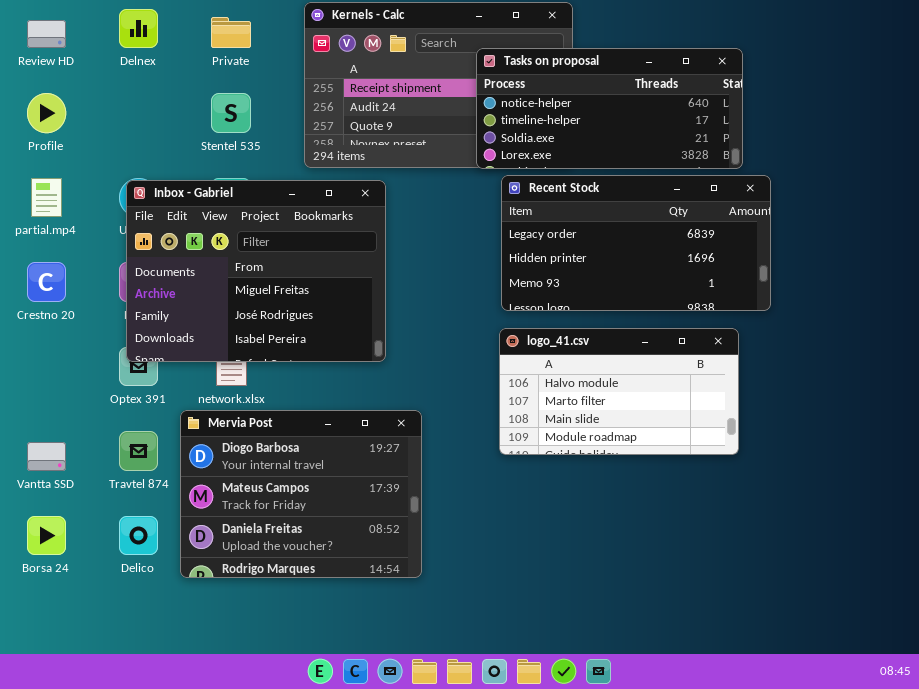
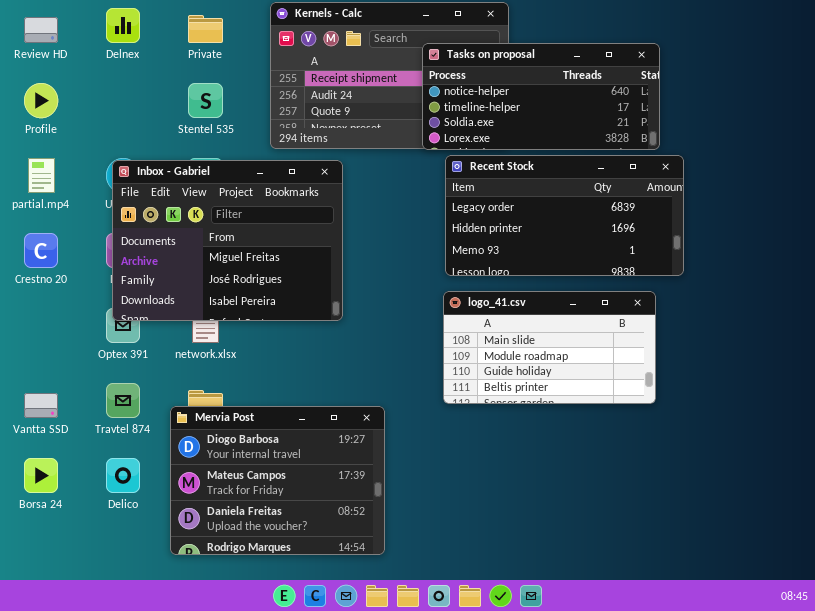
logo_41.csv: [499,328,739,455] -> [443,291,656,404], scrolled down 2 rows
Mervia Post: [180,410,422,578] -> [170,406,385,555], moved

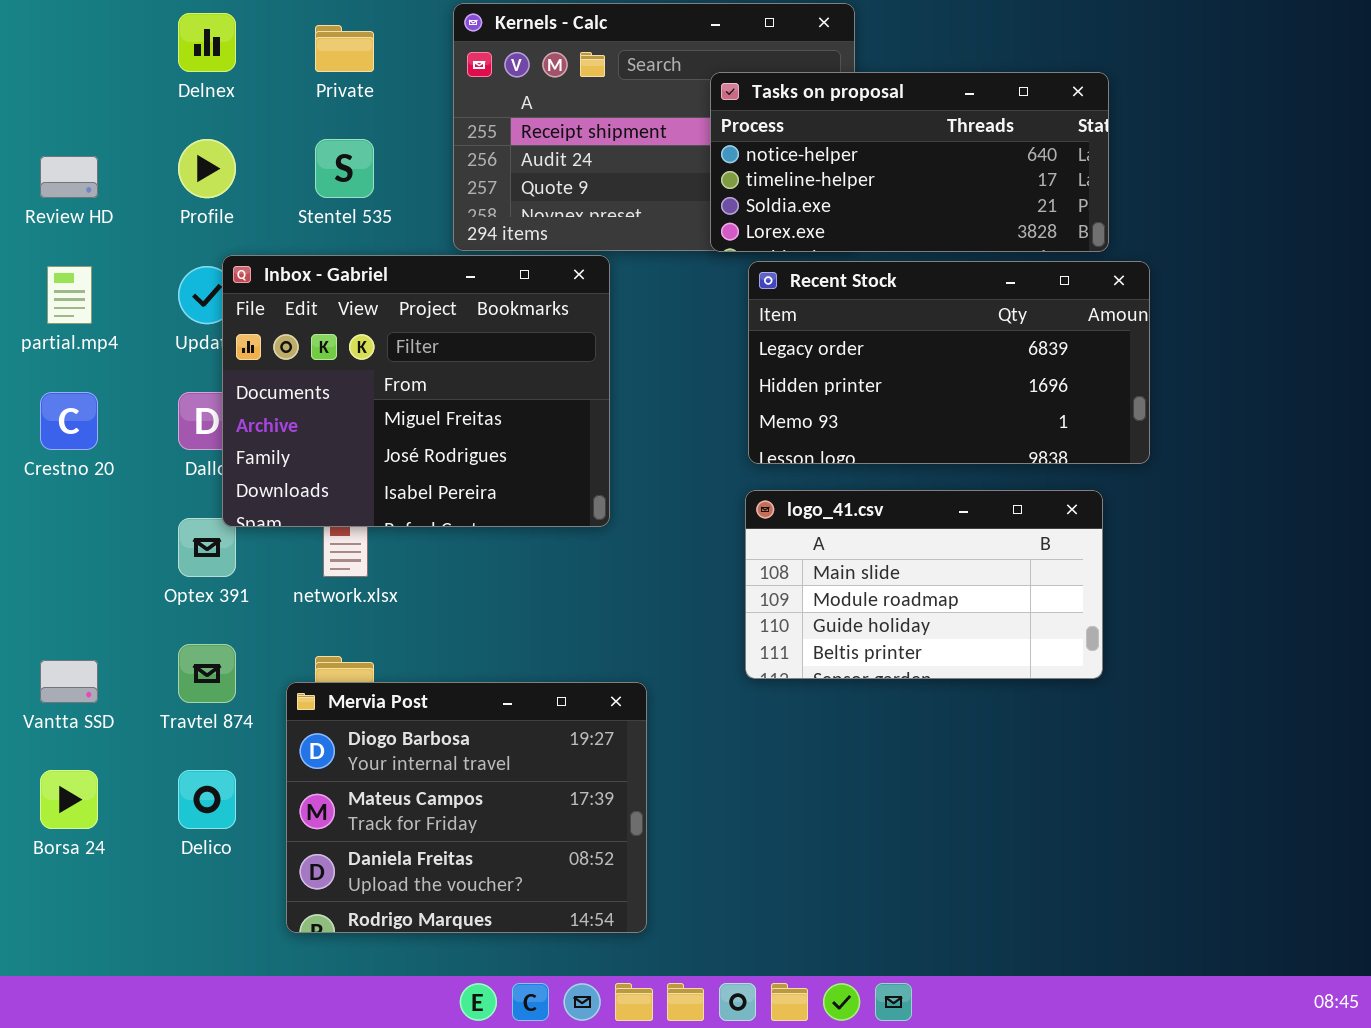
Review HD: [24,17,58,43] -> [40,156,98,198], moved
Profile: [24,83,58,118] -> [178,139,236,198], moved
Inbox - Gabriel: [112,160,343,321] -> [222,255,610,527], moved

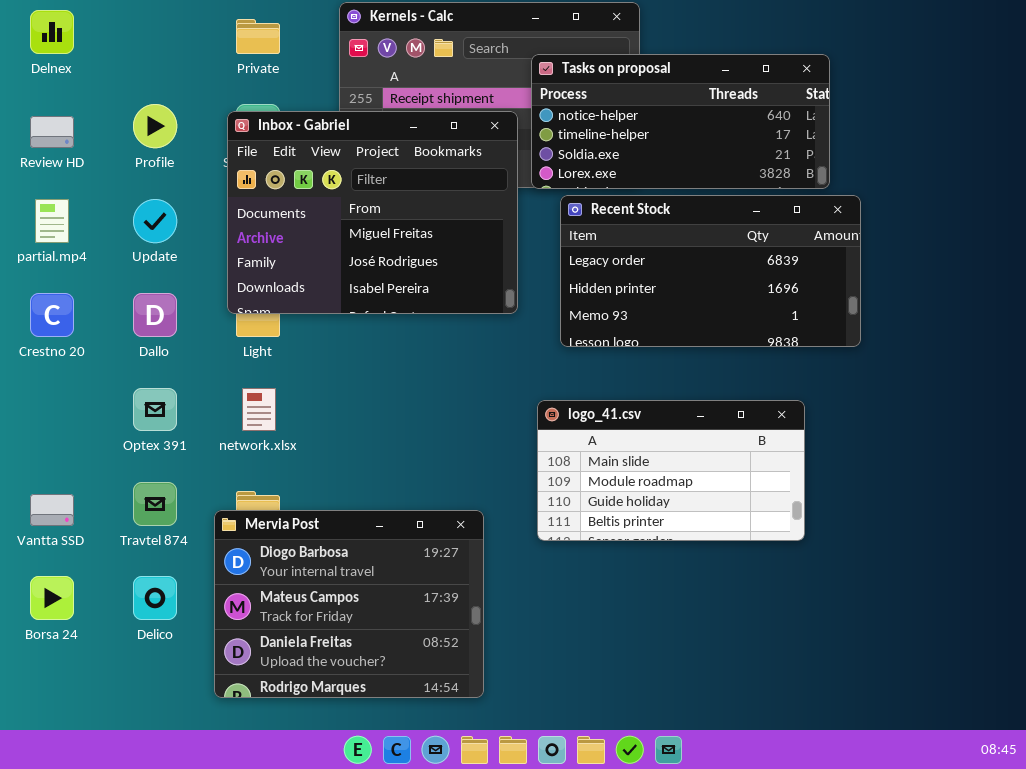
Delnex: [178,13,236,72] -> [30,10,74,54], moved
Inbox - Gabriel: [222,255,610,527] -> [227,111,518,314], moved
logo_41.csv: [745,490,1103,679] -> [537,400,805,541], moved

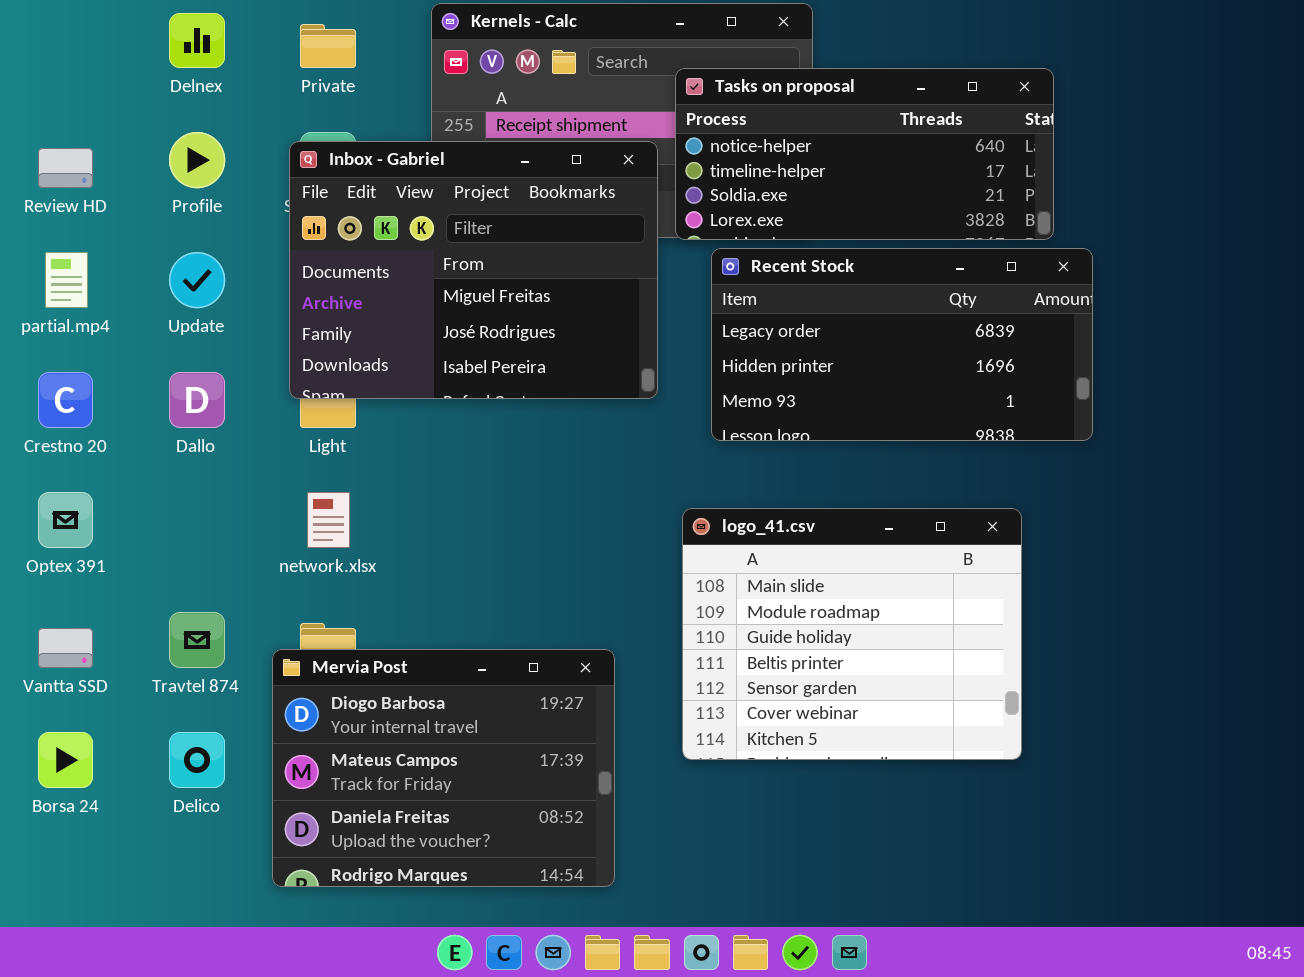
Delnex: [30,10,74,54] -> [169,13,225,68], moved
Optex 391: [133,388,177,431] -> [38,492,93,548], moved
logo_41.csv: [537,400,805,541] -> [682,508,1022,760], resized

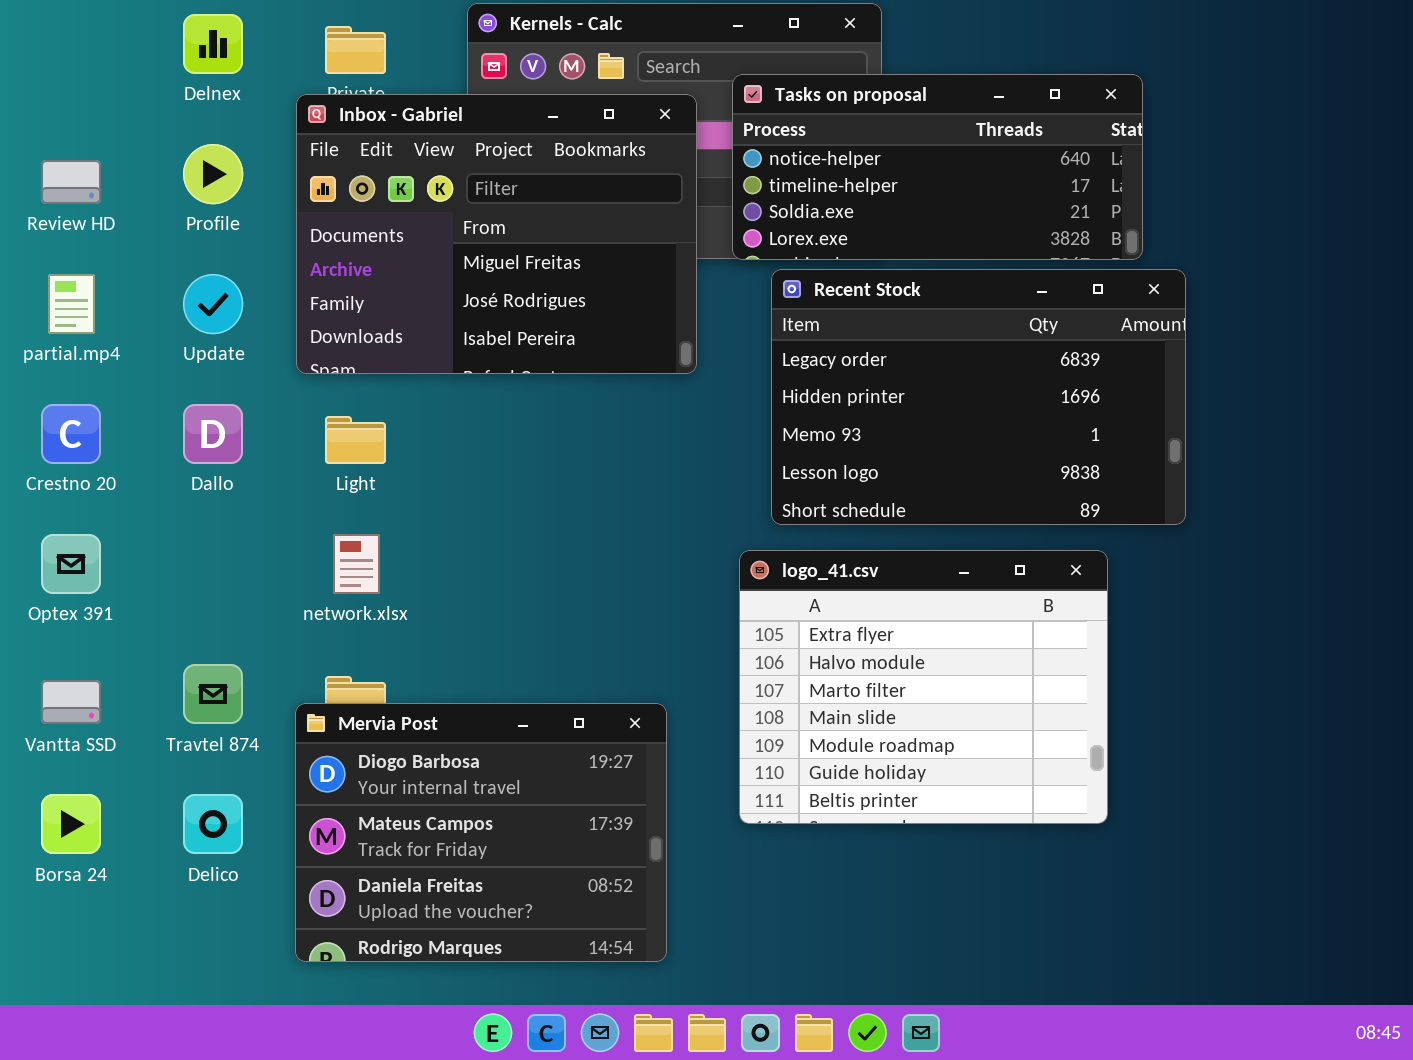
Inbox - Gabriel: [289,141,658,399] -> [296,94,697,374], moved
Recent Stock: [711,248,1093,441] -> [771,269,1186,525], resized
logo_41.csv: [682,508,1022,760] -> [739,550,1108,824], scrolled up 3 rows

